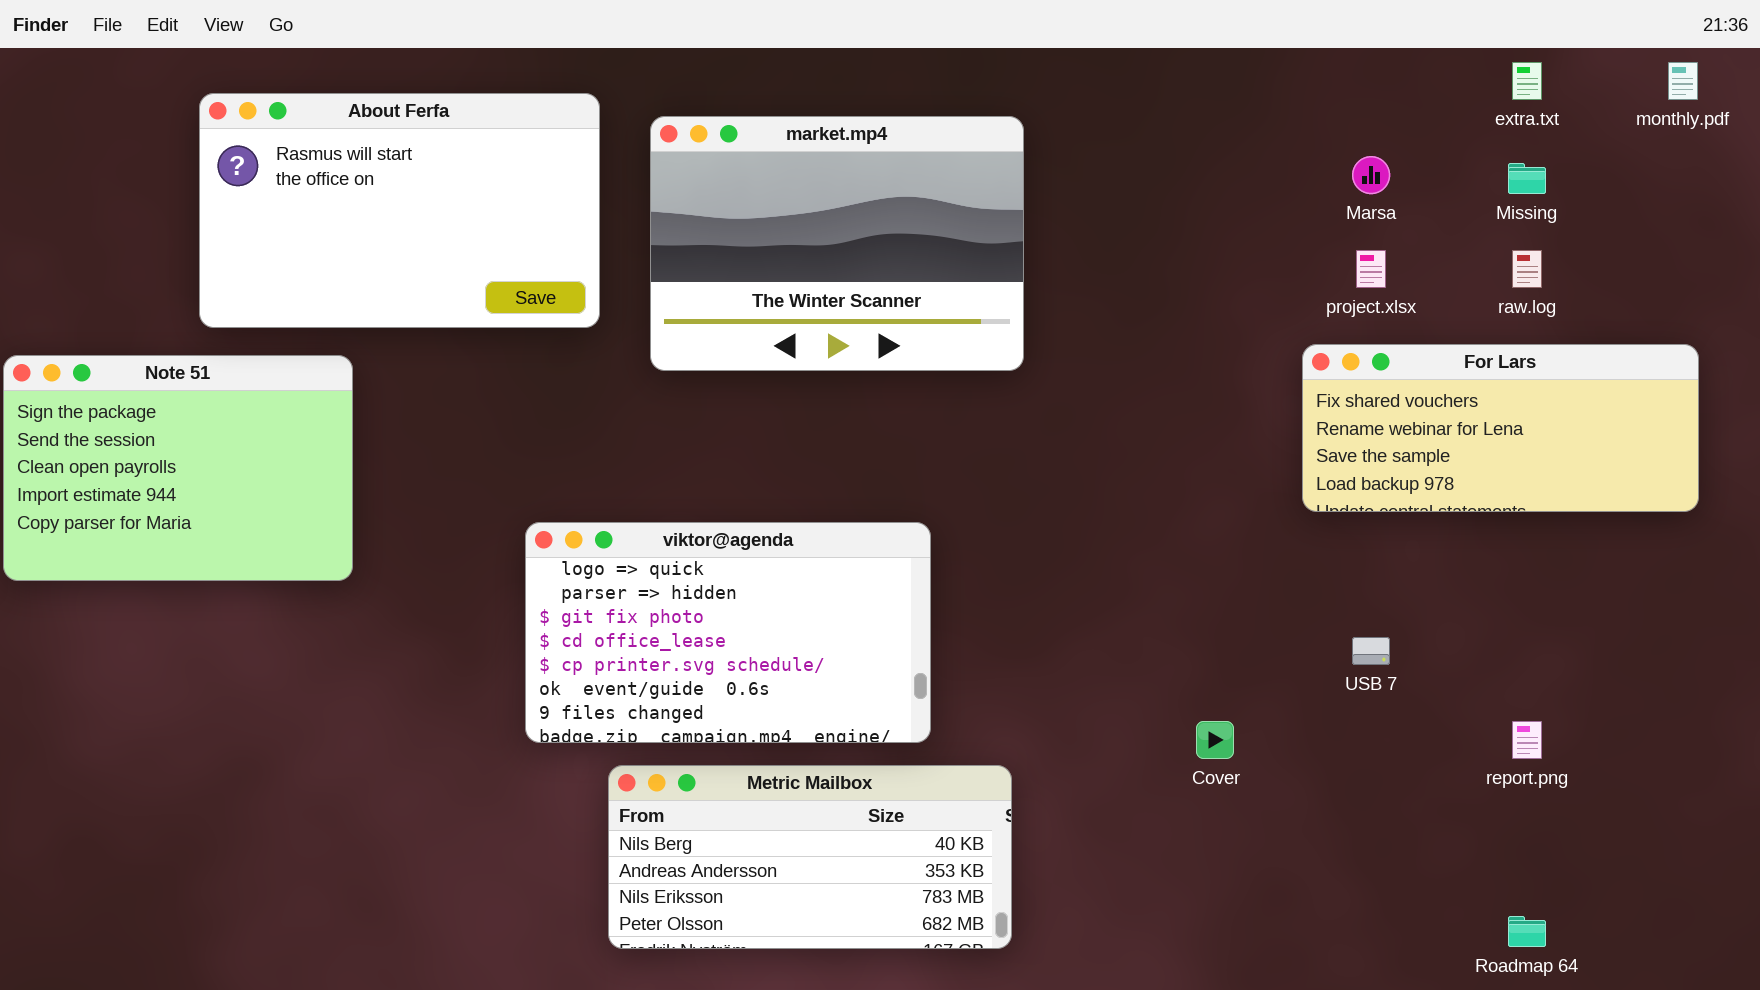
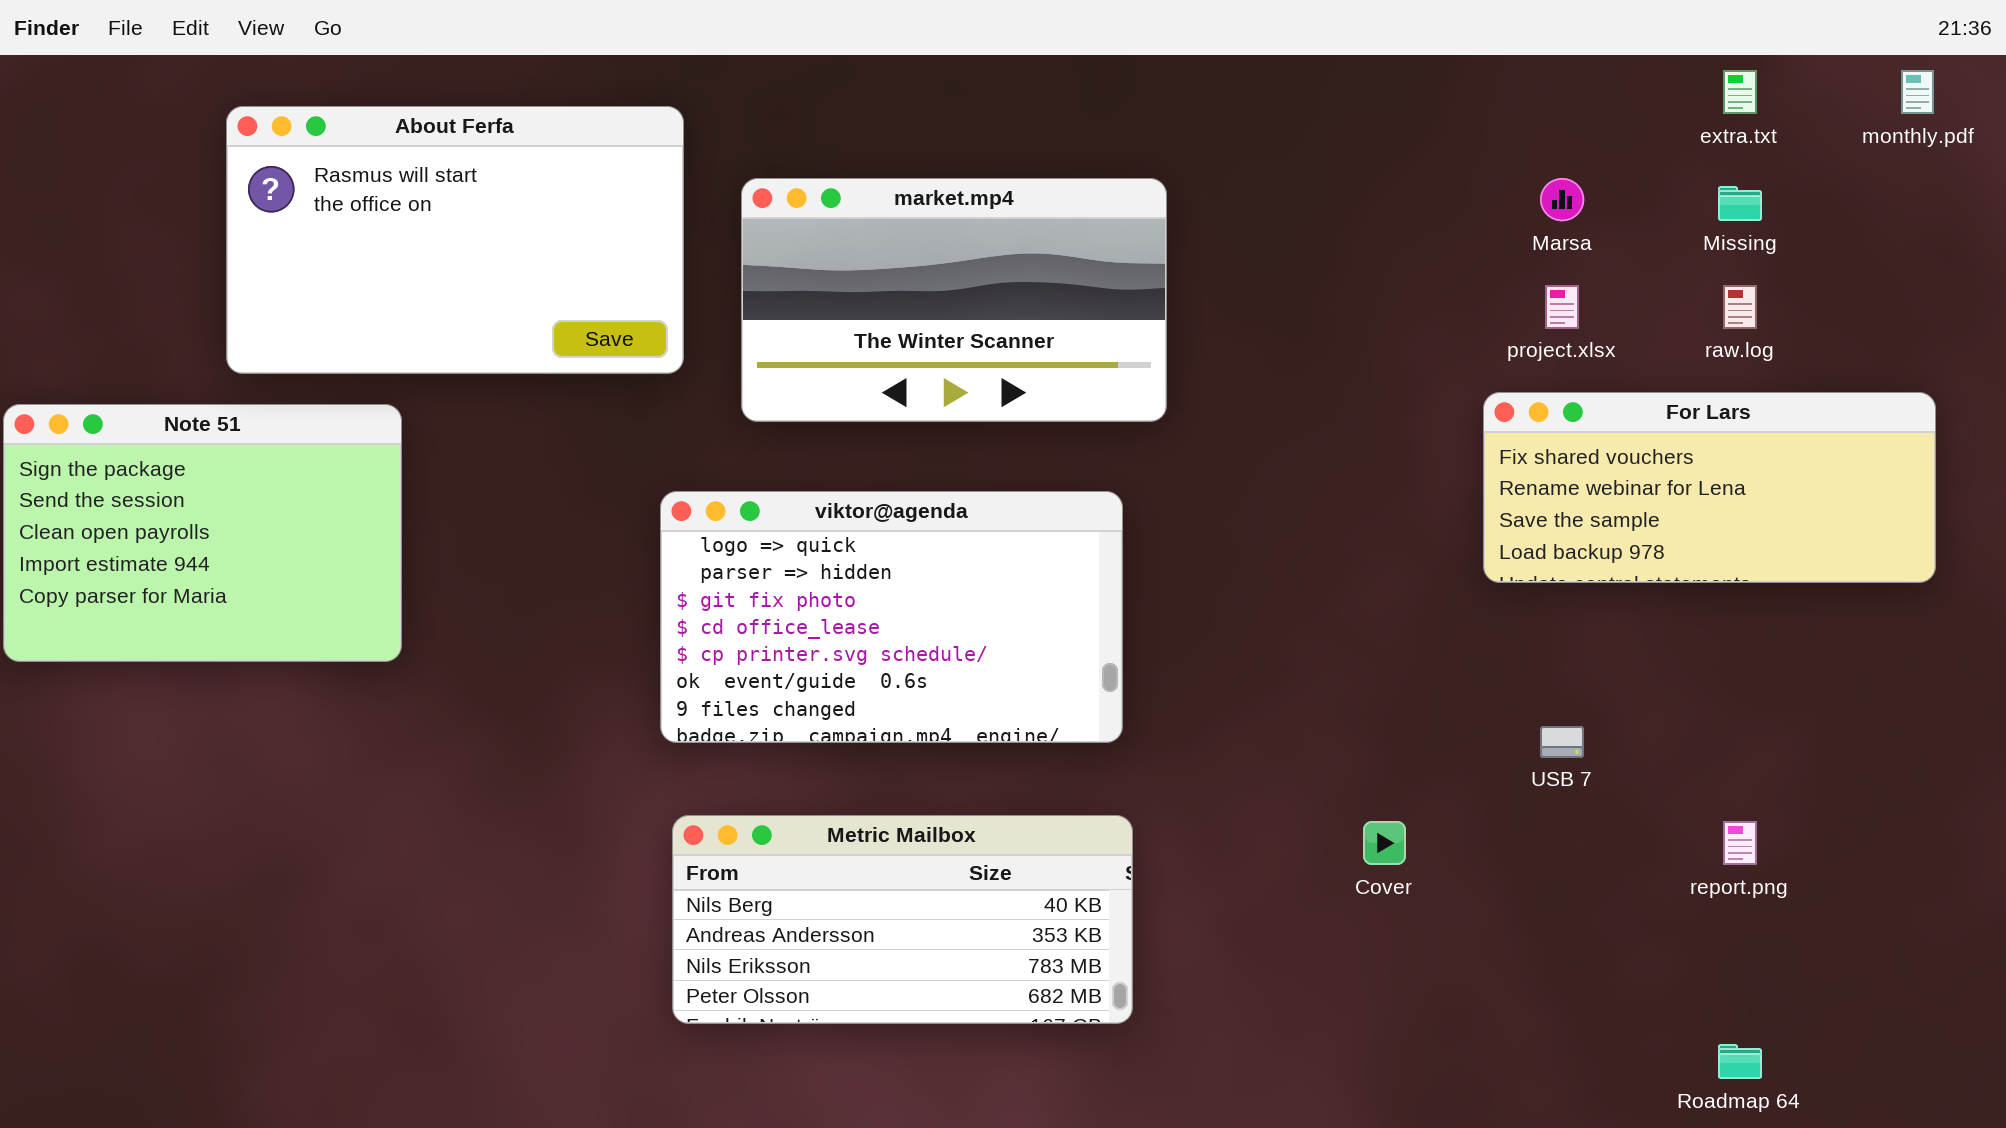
market.mp4: [650,116,1024,371] -> [741,178,1167,422], resized
viktor@agenda: [525,522,931,743] -> [660,491,1123,743], moved
Metric Mailbox: [608,765,1012,949] -> [672,815,1133,1024], moved

